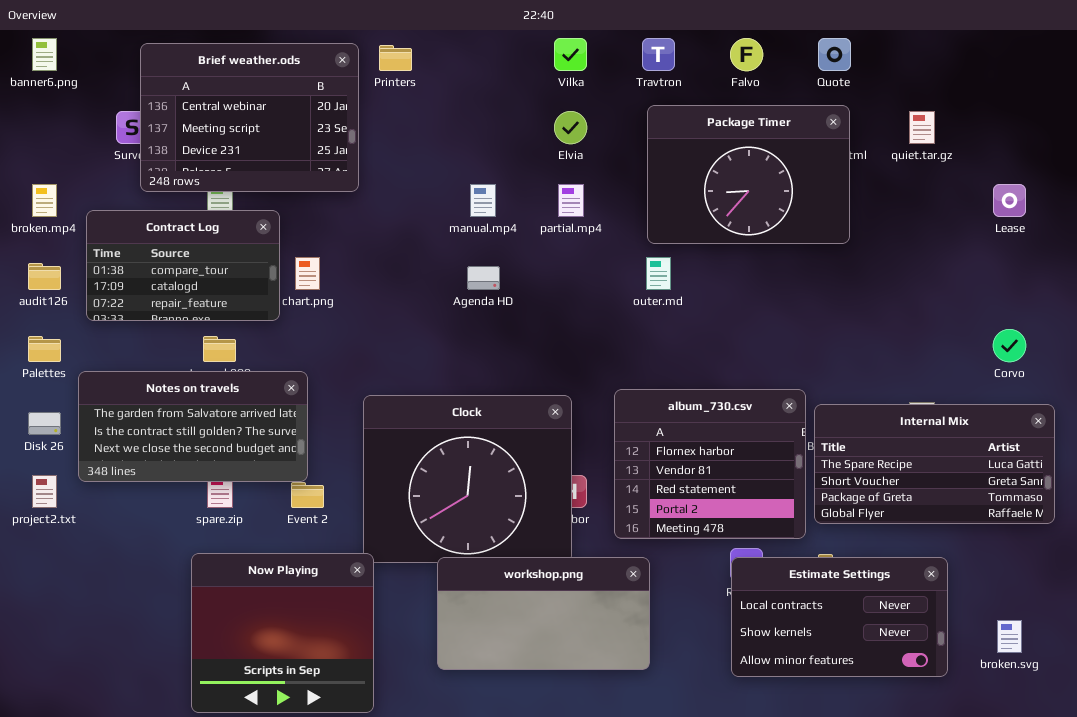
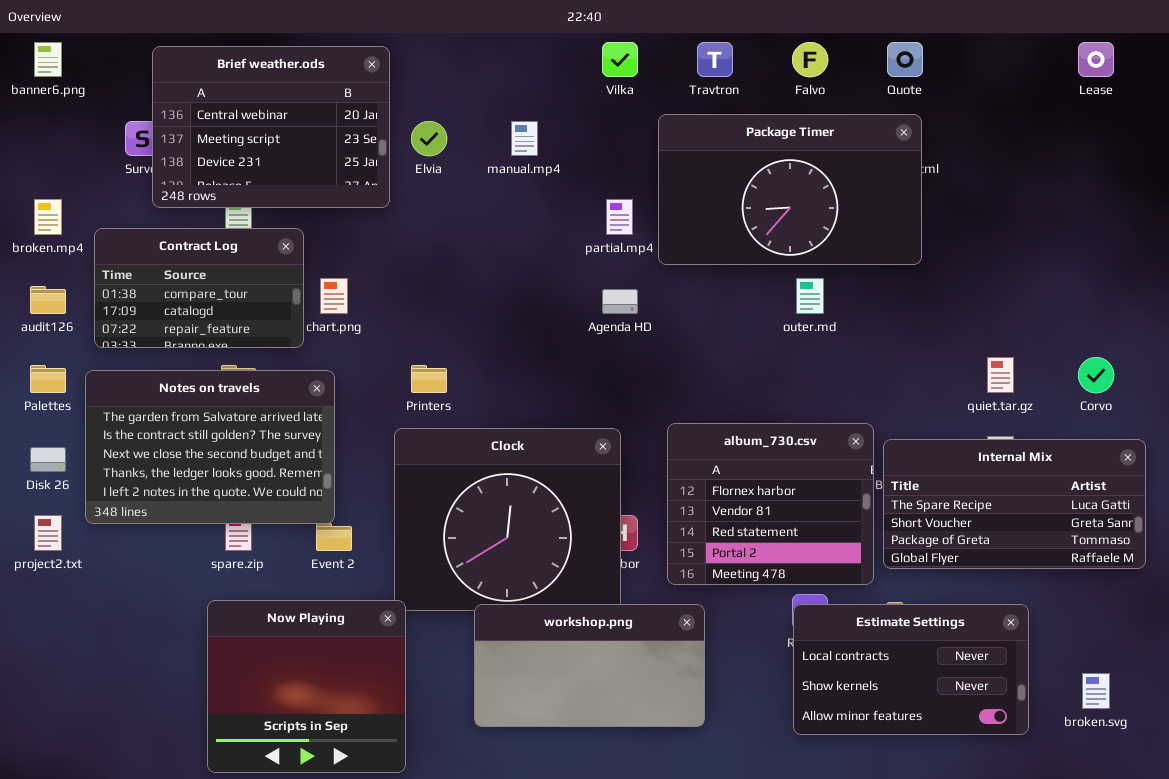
Printers: [379,45,412,71] -> [411,365,447,393], moved
Package Timer: [647,105,850,244] -> [658,114,922,265], resized
Elvia: [554,111,587,144] -> [411,121,447,156], moved
quiet.tar.gz: [909,111,935,144] -> [987,357,1014,393], moved
manual.mp4: [470,184,496,217] -> [511,121,538,156], moved
Lease: [993,184,1026,217] -> [1078,42,1114,77], moved
outer.md: [646,257,671,290] -> [796,278,824,314], moved
Agenda HD: [467,266,500,290] -> [602,289,638,314], moved
Notes on travels: [78,371,308,482] -> [85,370,335,524], resized

